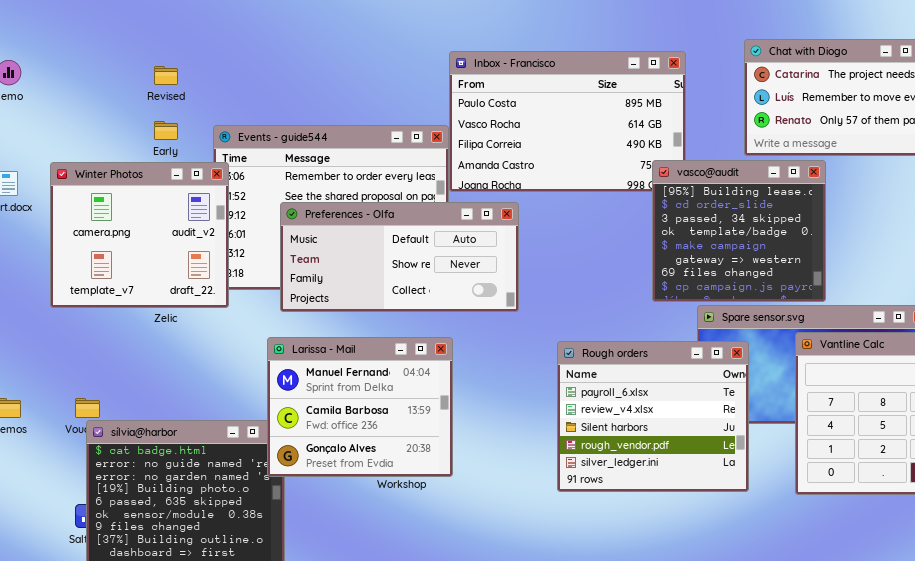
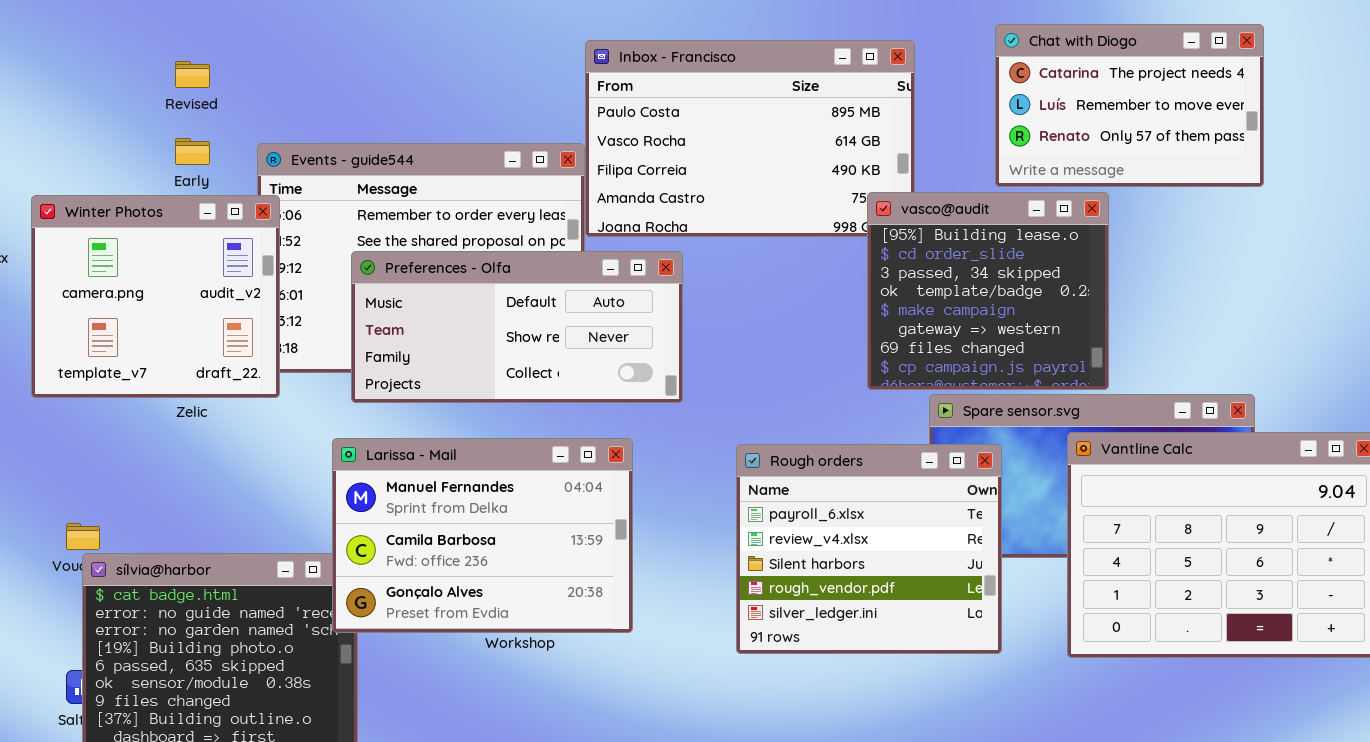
Larissa - Mail: [267,337,453,477] -> [332,438,633,633], resized

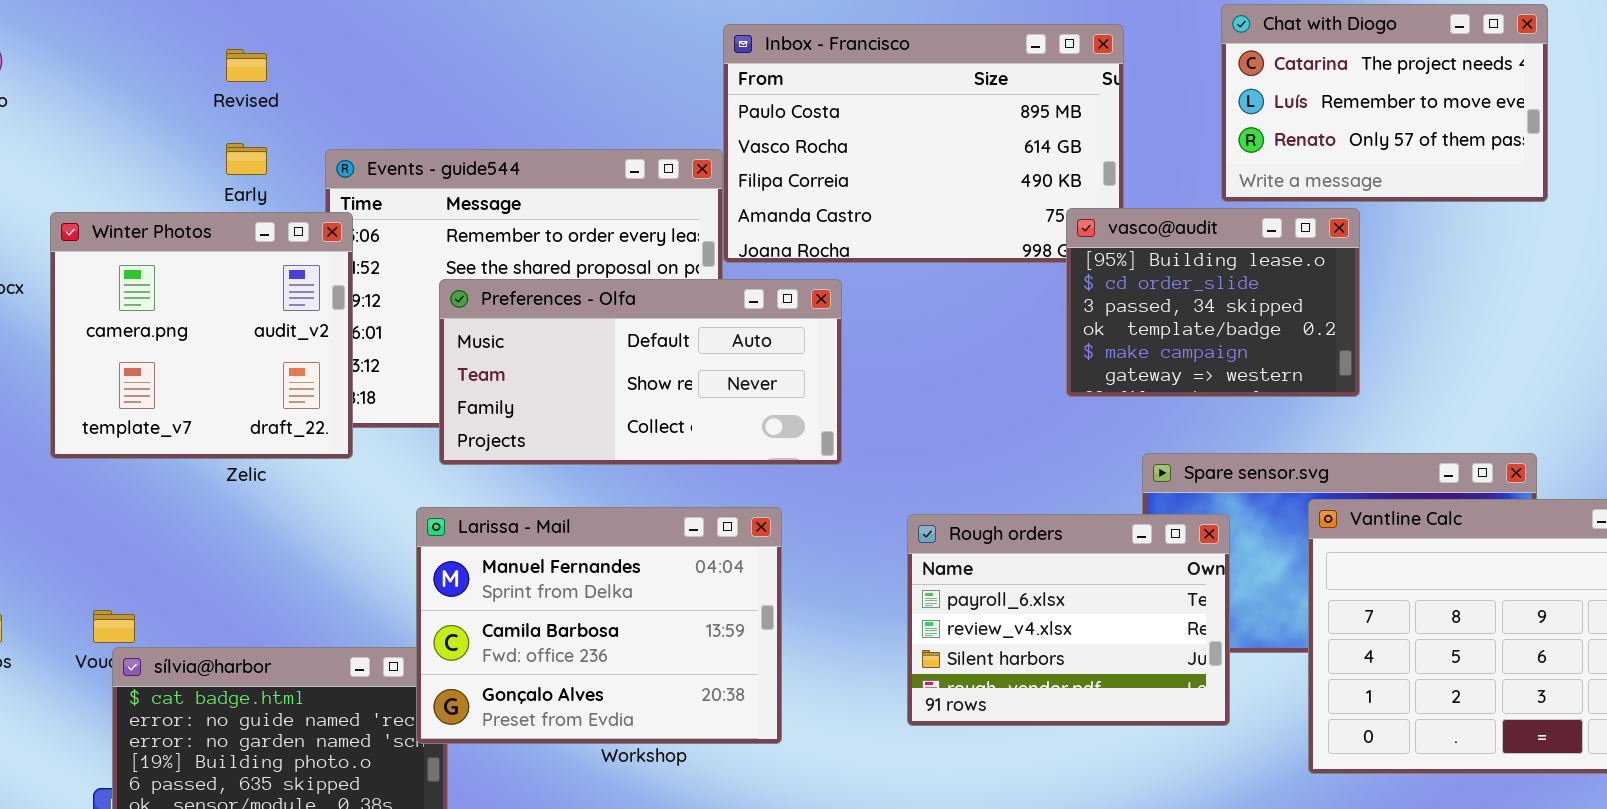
vasco@audit: [867,192,1109,390] -> [1066,208,1360,397], resized
Rough orders: [736,444,1002,654] -> [907,514,1230,726], resized

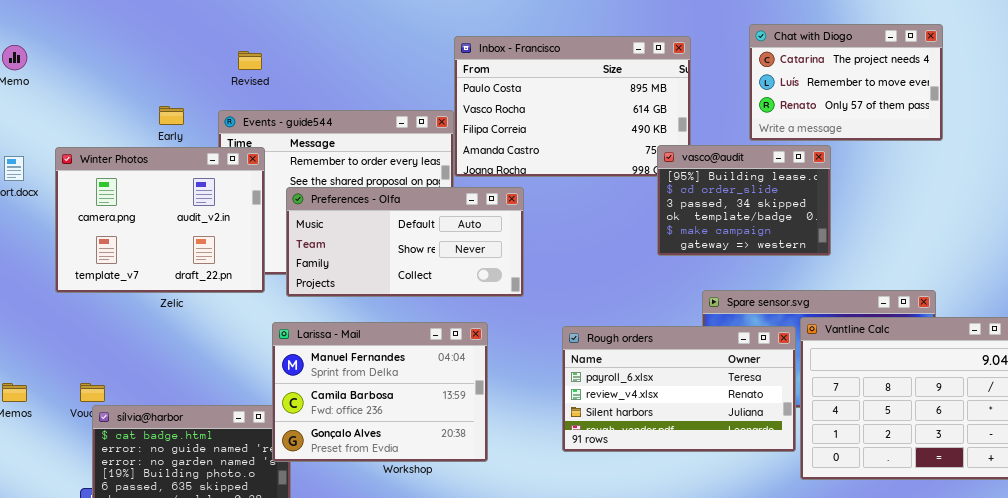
Revised: [226,49,267,82] -> [238,51,262,70], moved
Winter Photos: [50,212,353,459] -> [55,147,265,293], resized
Rough orders: [907,514,1230,726] -> [562,326,796,452], resized

